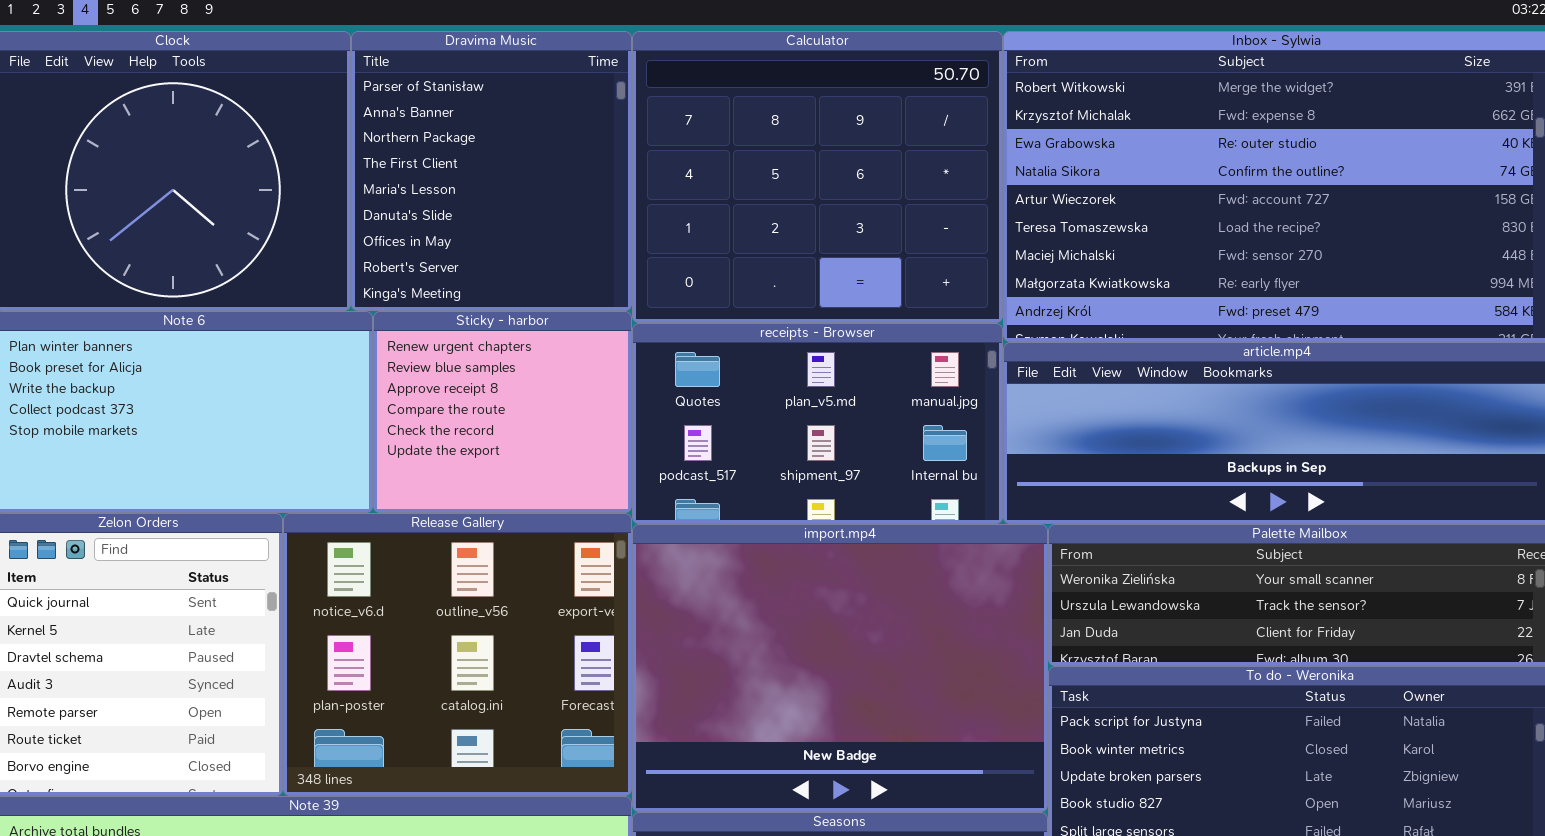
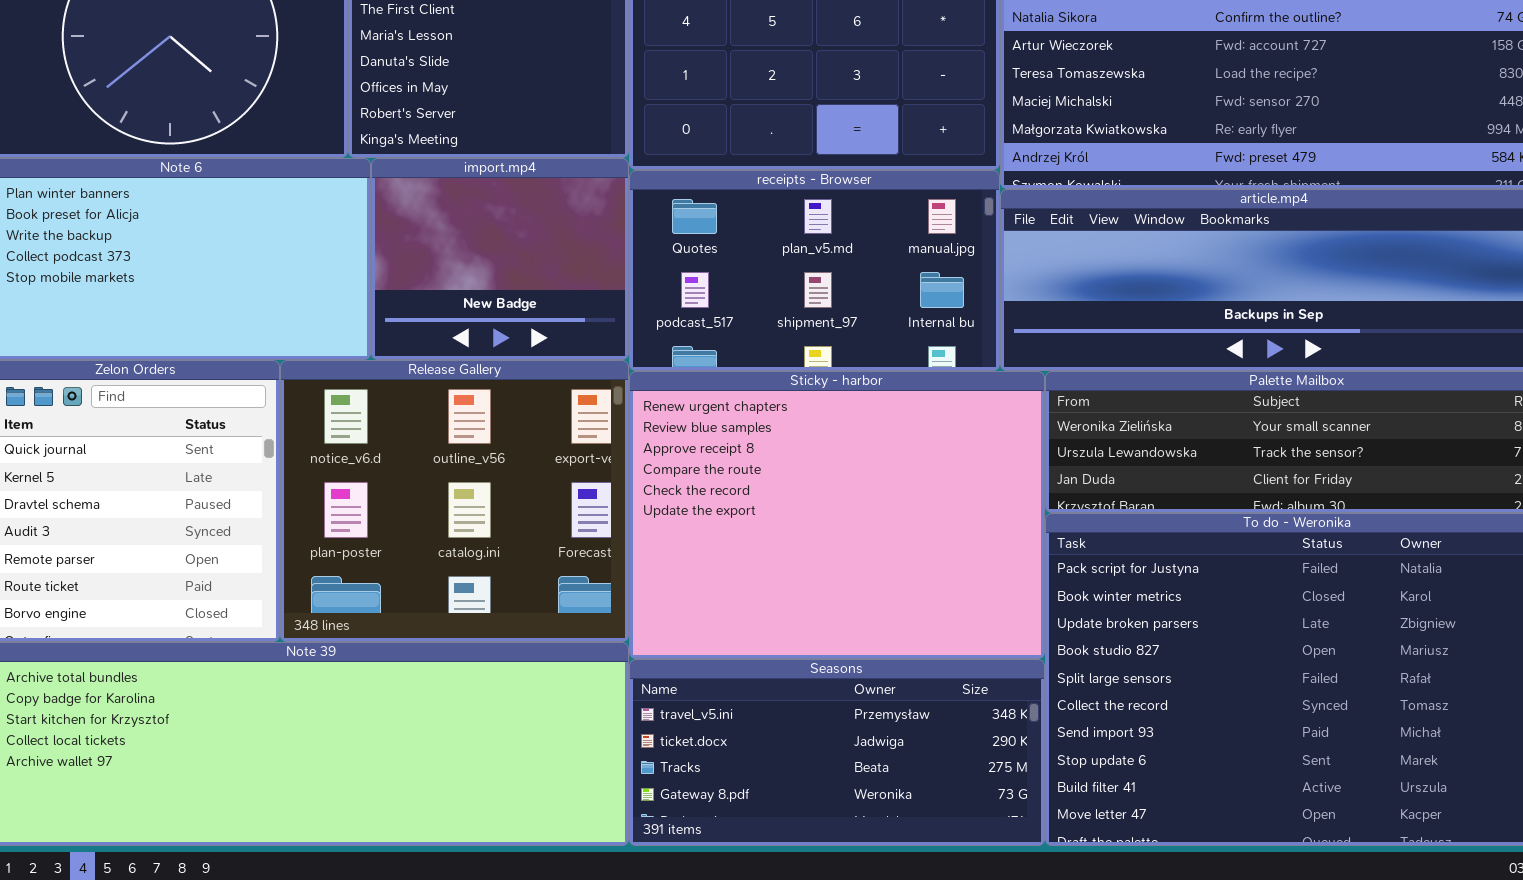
Sticky - harbor: [373,311,632,513] -> [629,371,1045,659], moved, resized
import.mp4: [632,524,1048,812] -> [371,158,629,360], moved, resized

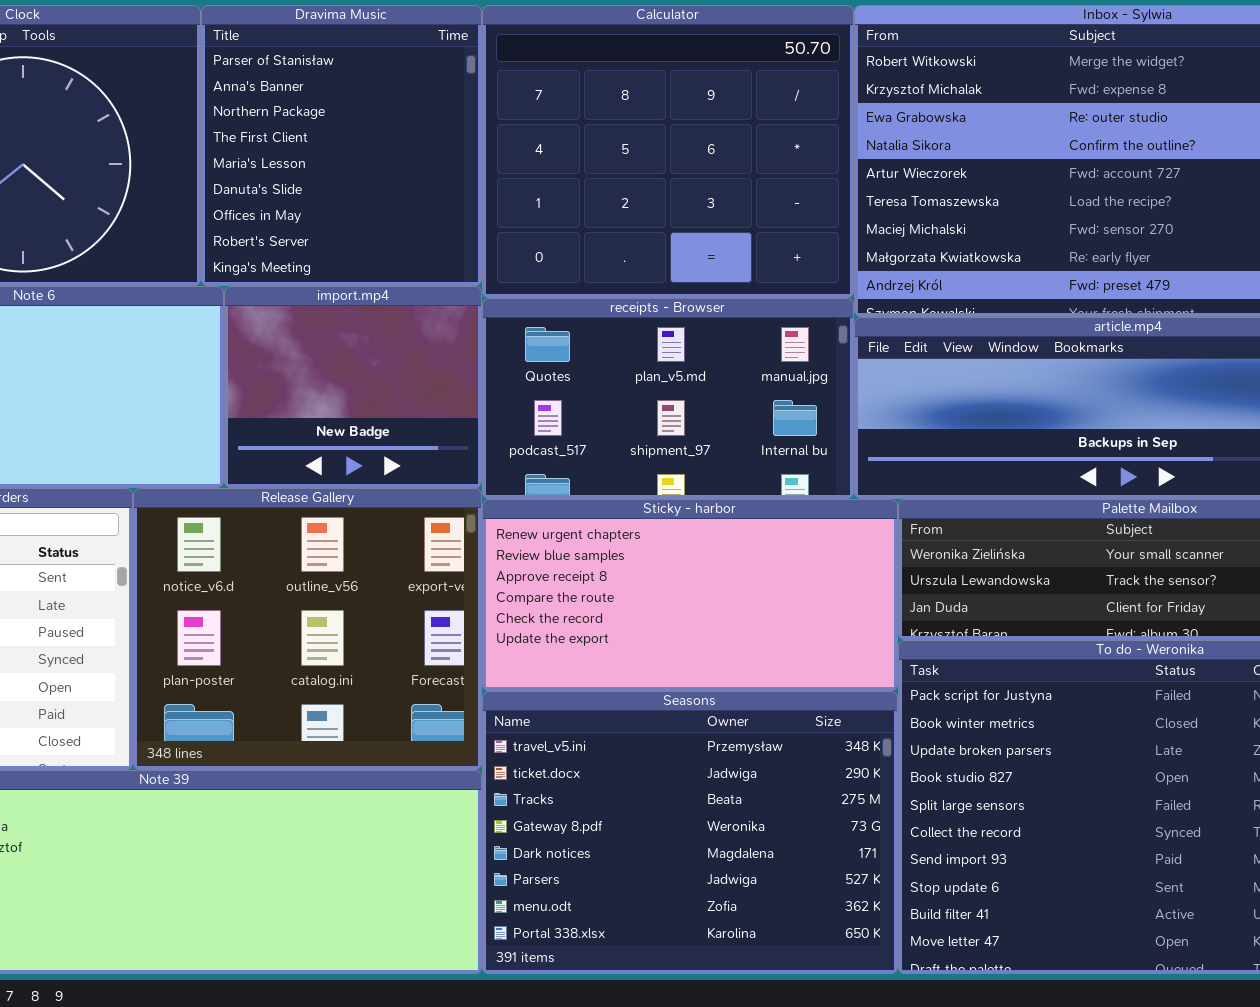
Sticky - harbor: [629,371,1045,659] -> [482,499,898,691], resized
Seasons: [629,659,1045,846] -> [482,691,898,974], resized

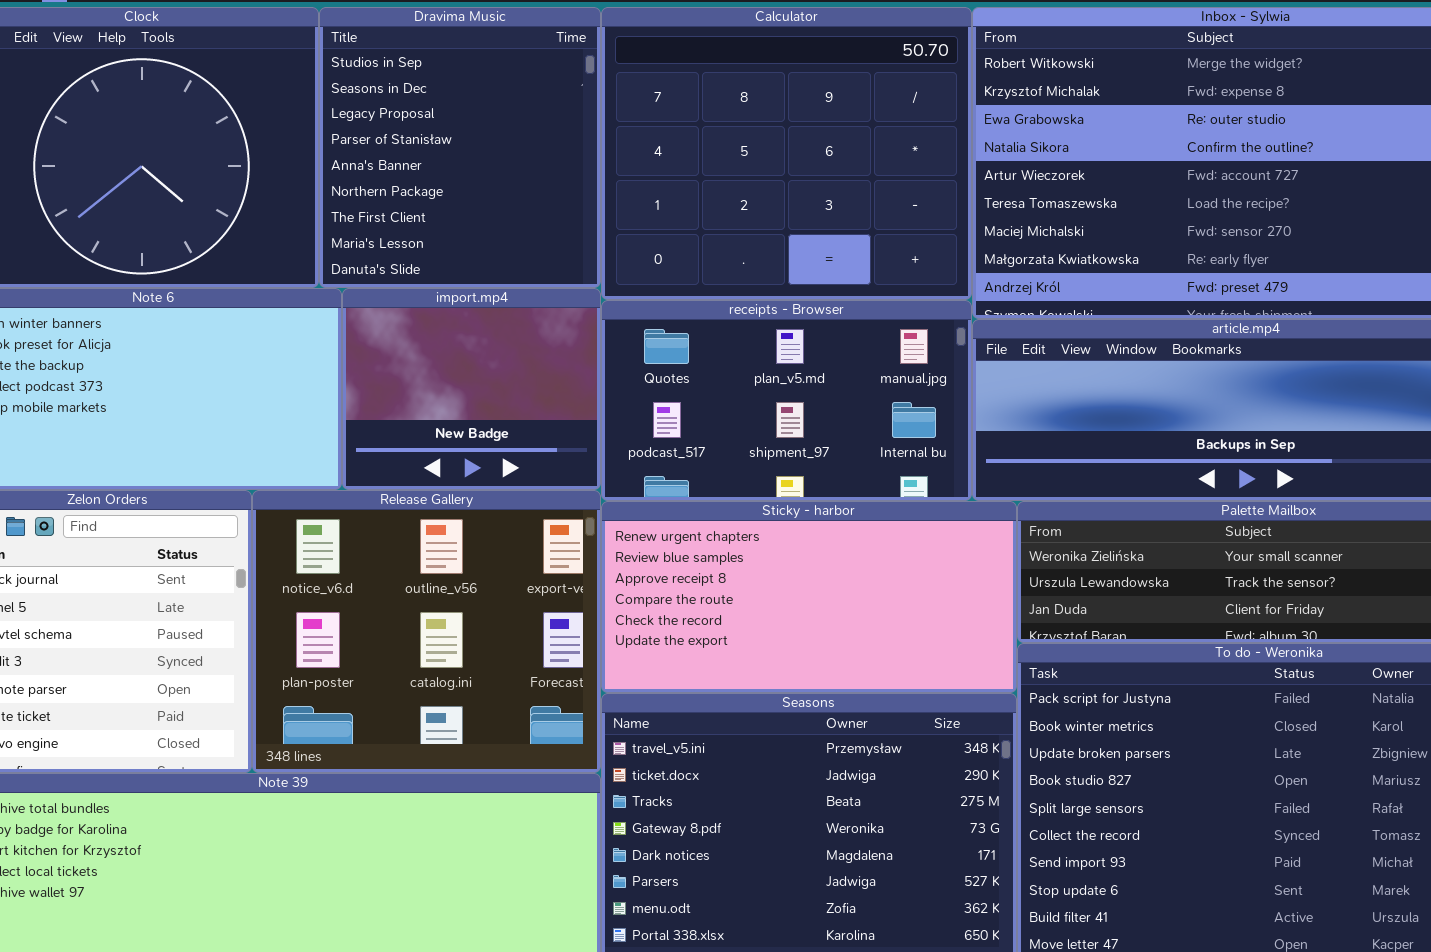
Dravima Music: [201,5,482,286] -> [319,7,601,288], scrolled up 3 rows

